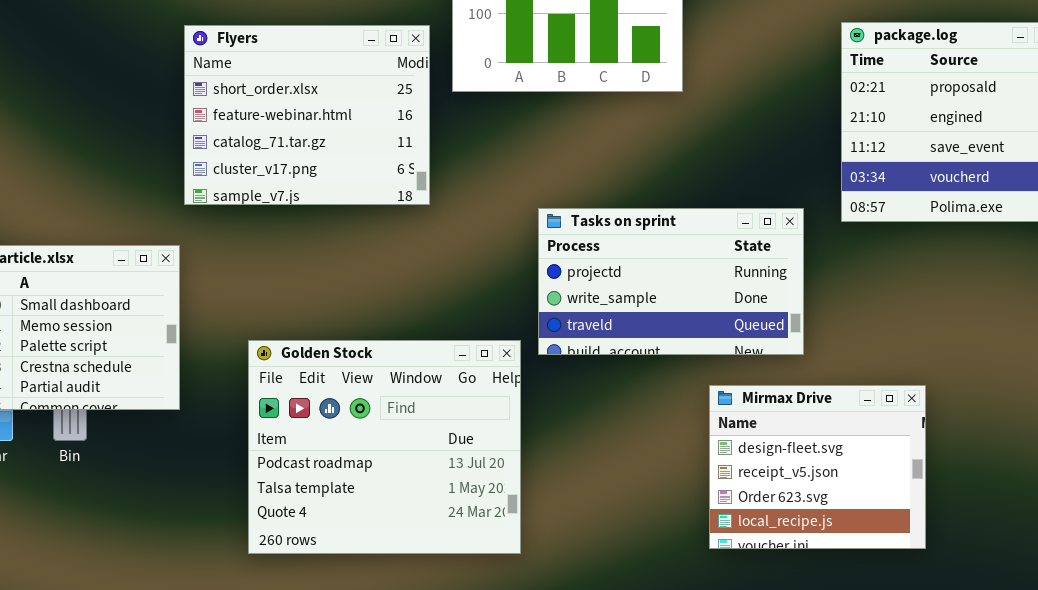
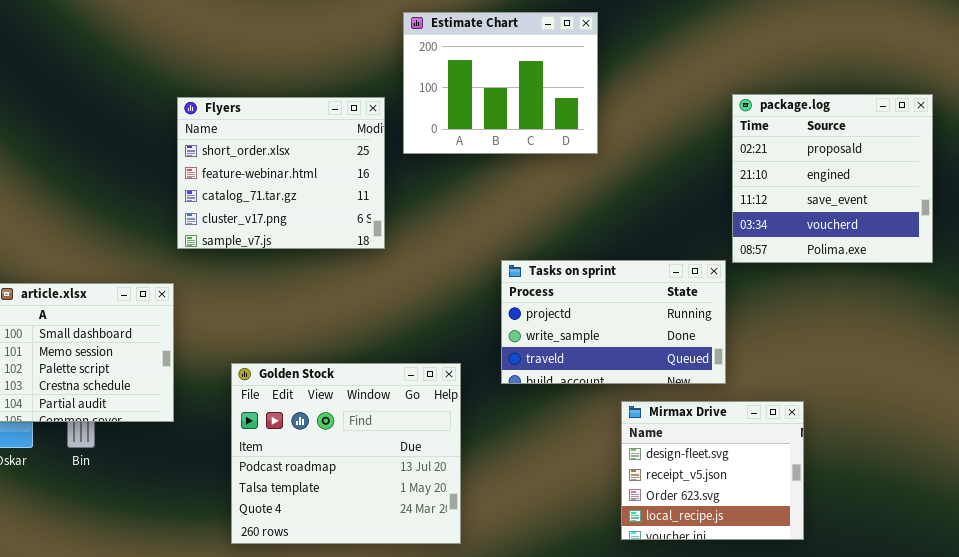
Tasks on sprint: [538,208,804,355] -> [501,260,726,384], moved

